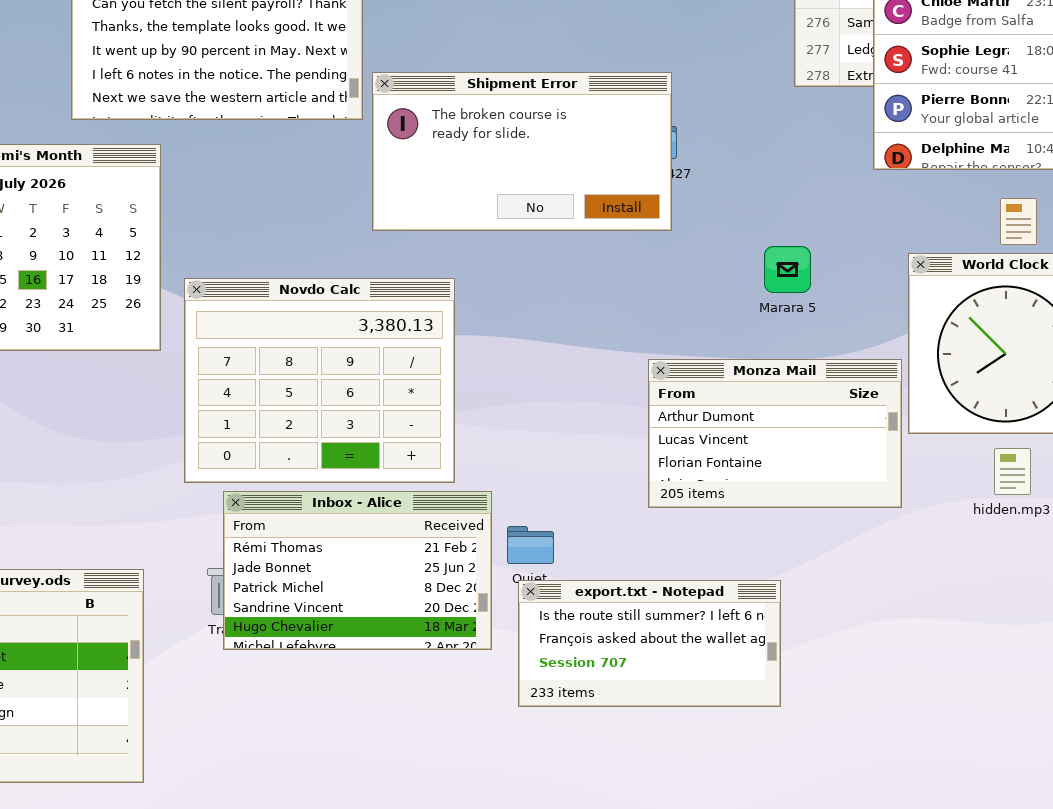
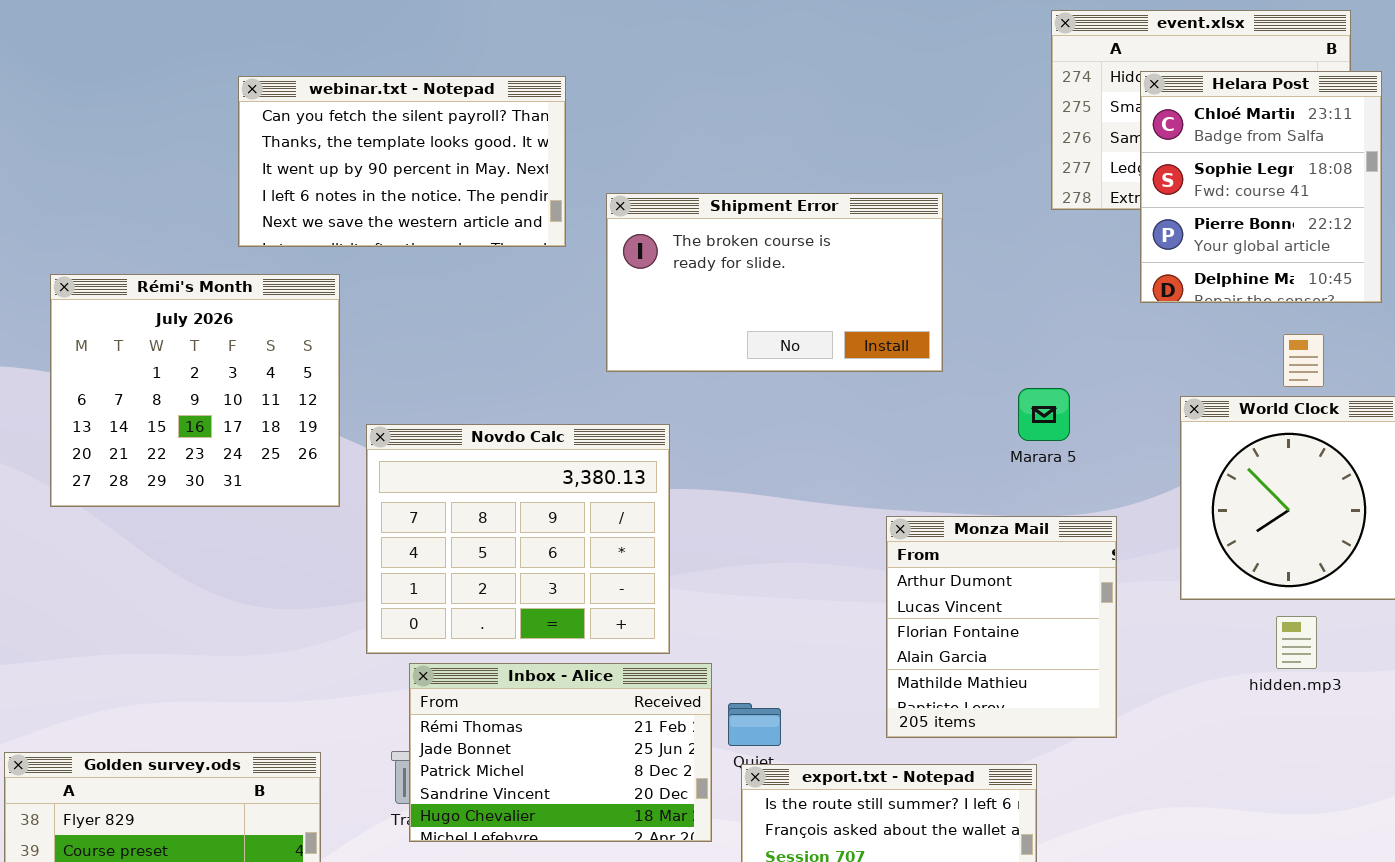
Shipment Error: [372,72,672,231] -> [606,193,943,372], moved
Monza Mail: [648,359,902,508] -> [886,516,1117,738], resized

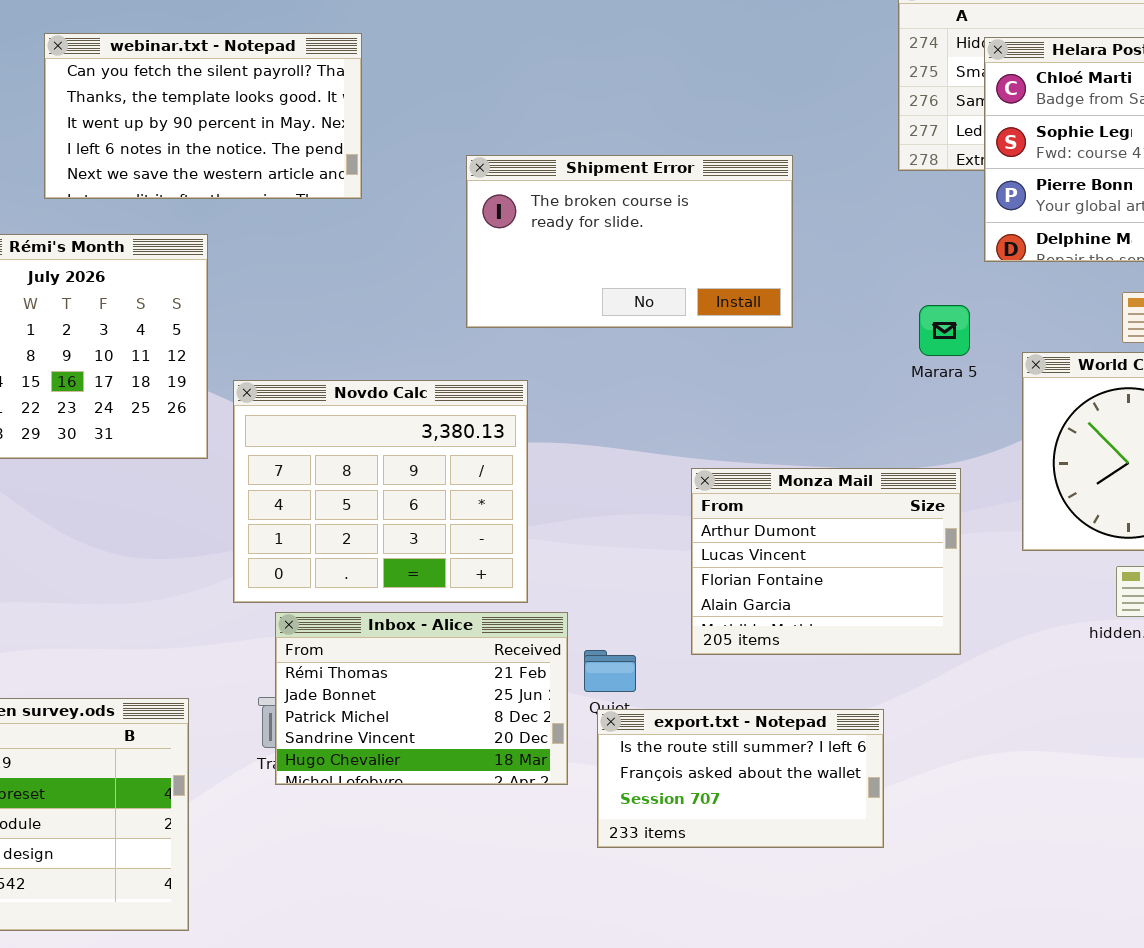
webinar.txt - Notepad: [238,76,566,247] -> [44,33,362,199], moved
Marara 5: [1018,388,1070,441] -> [919,305,970,356], moved
Monza Mail: [886,516,1117,738] -> [691,468,961,655], resized

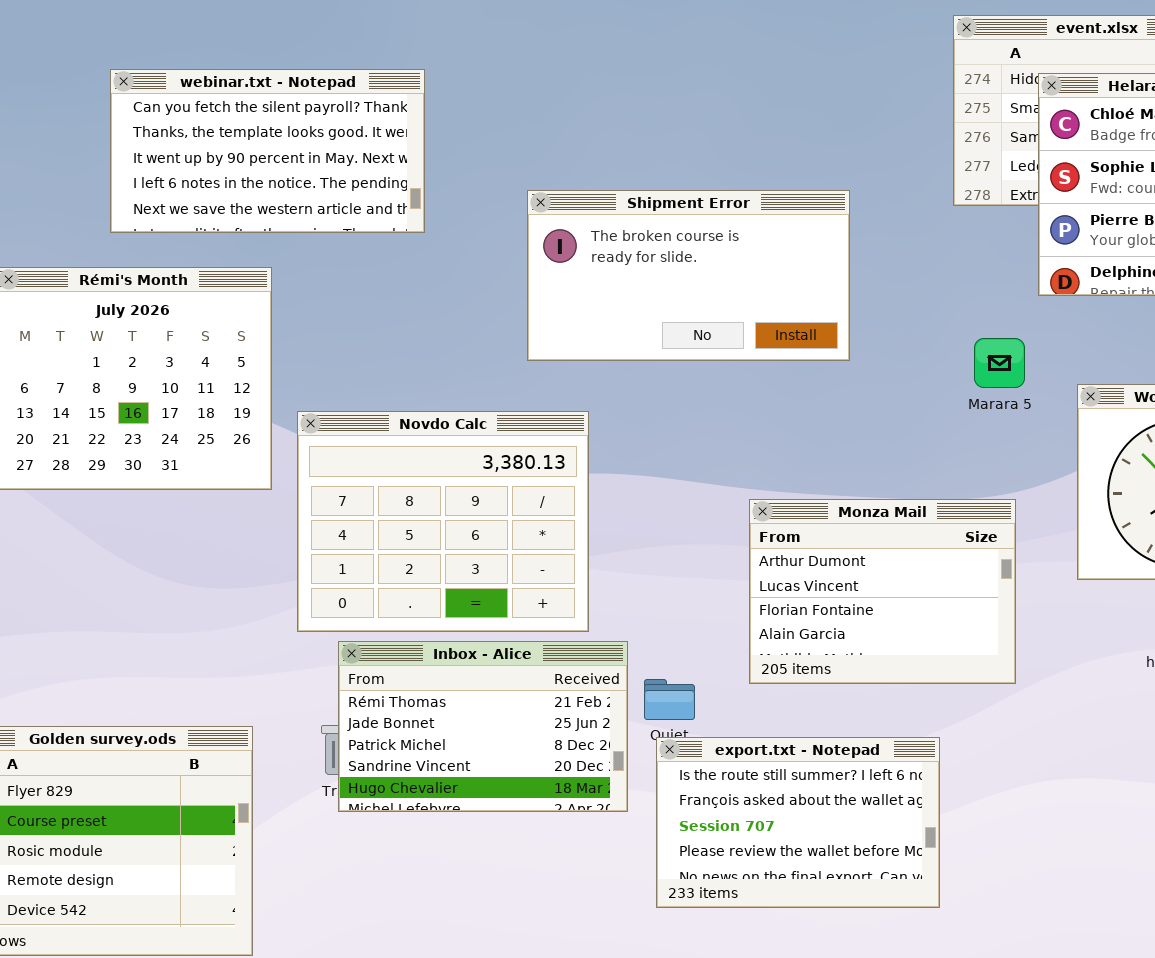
export.txt - Notepad: [597,709,884,848] -> [656,737,940,908], resized

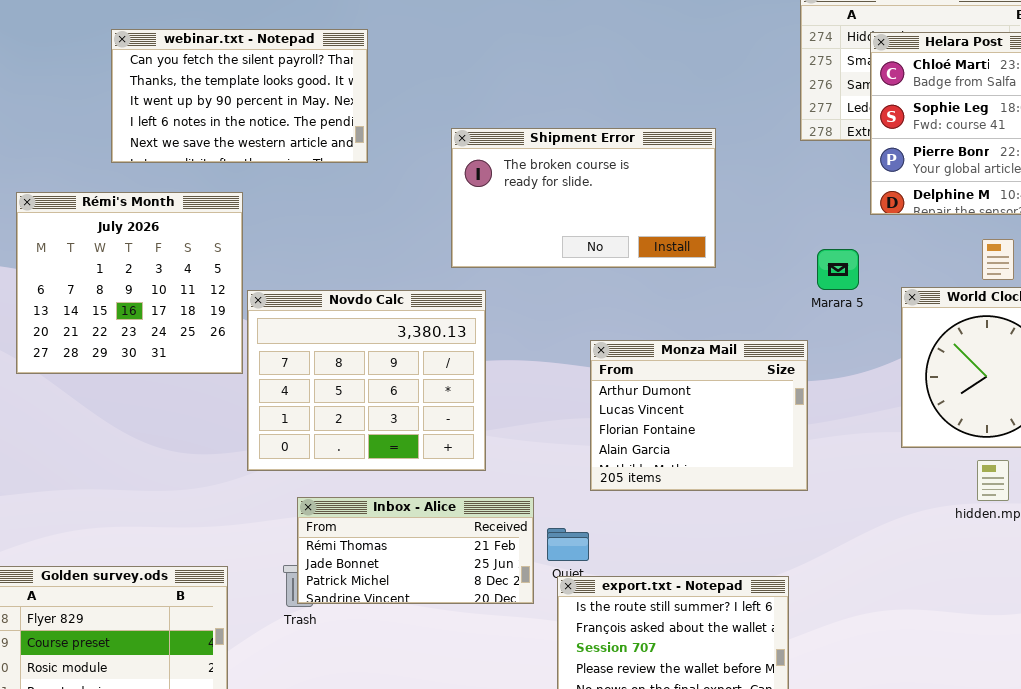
Novdo Calc: [297,411,589,632] -> [247,290,486,471], moved
Monza Mail: [749,499,1016,684] -> [590,340,808,491], moved
Inbox - Alice: [338,641,628,812] -> [297,497,534,604], resized

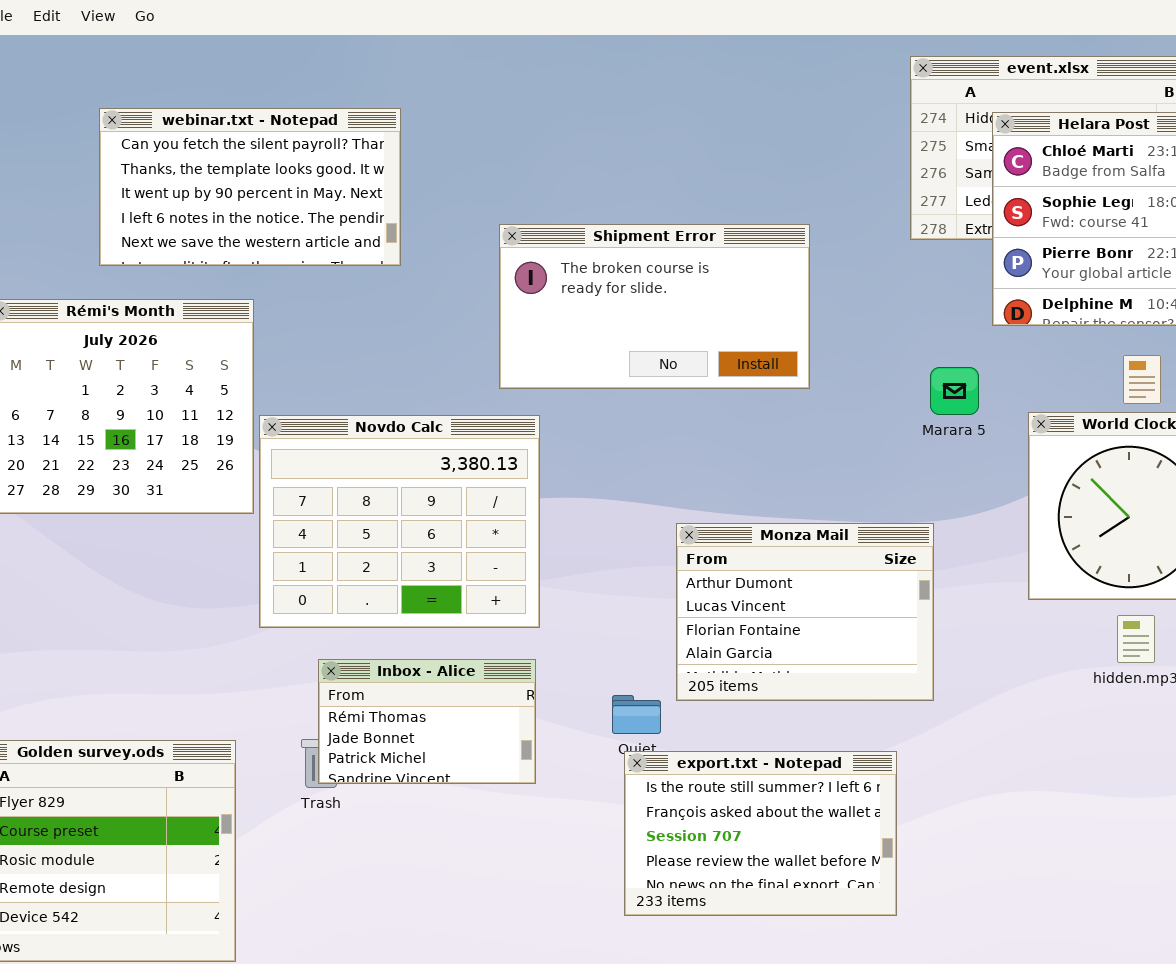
Monza Mail: [590,340,808,491] -> [676,523,934,701], moved
Inbox - Alice: [297,497,534,604] -> [318,659,536,784], resized

